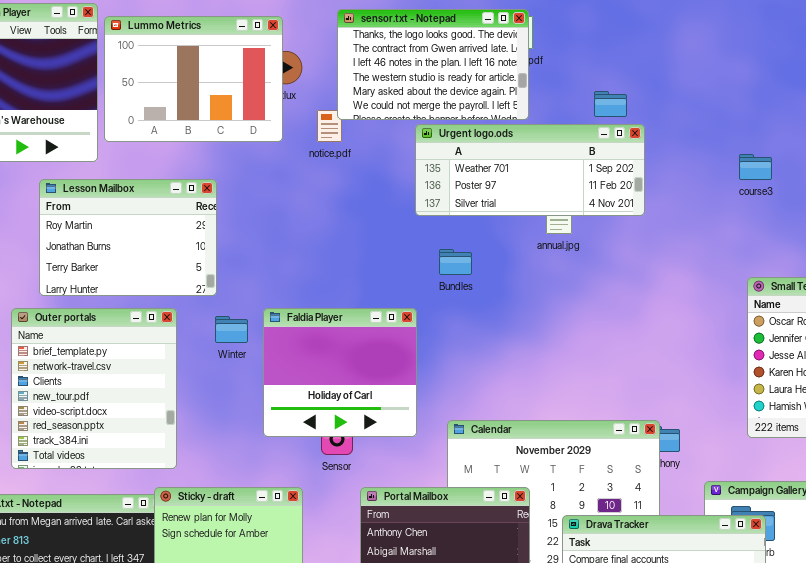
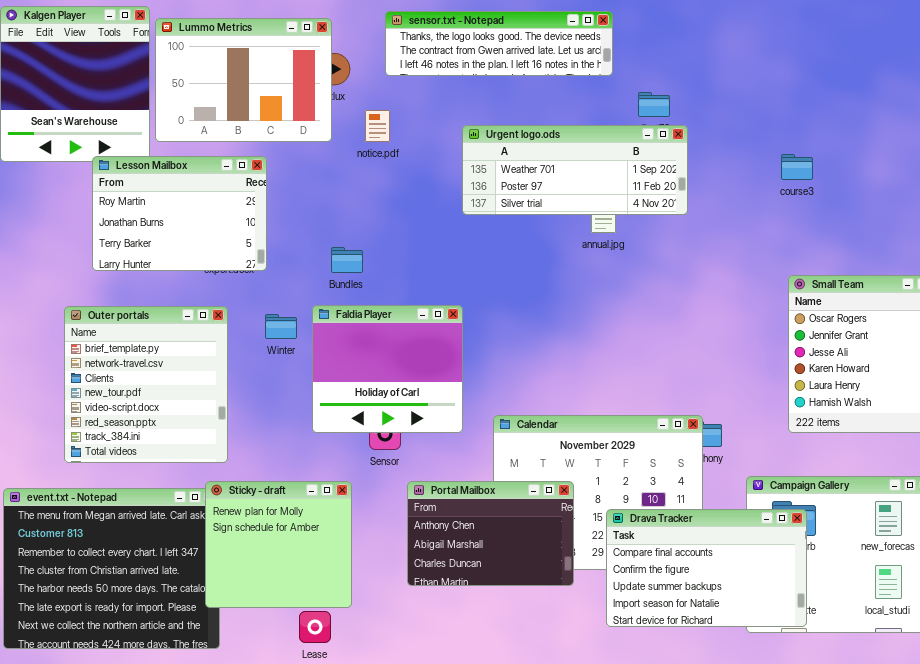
sensor.txt - Notepad: [337,9,529,120] -> [385,11,613,76], resized
Lesson Mailbox: [39,179,217,296] -> [92,156,267,271], moved
Bundles: [439,249,472,275] -> [331,247,363,273], moved

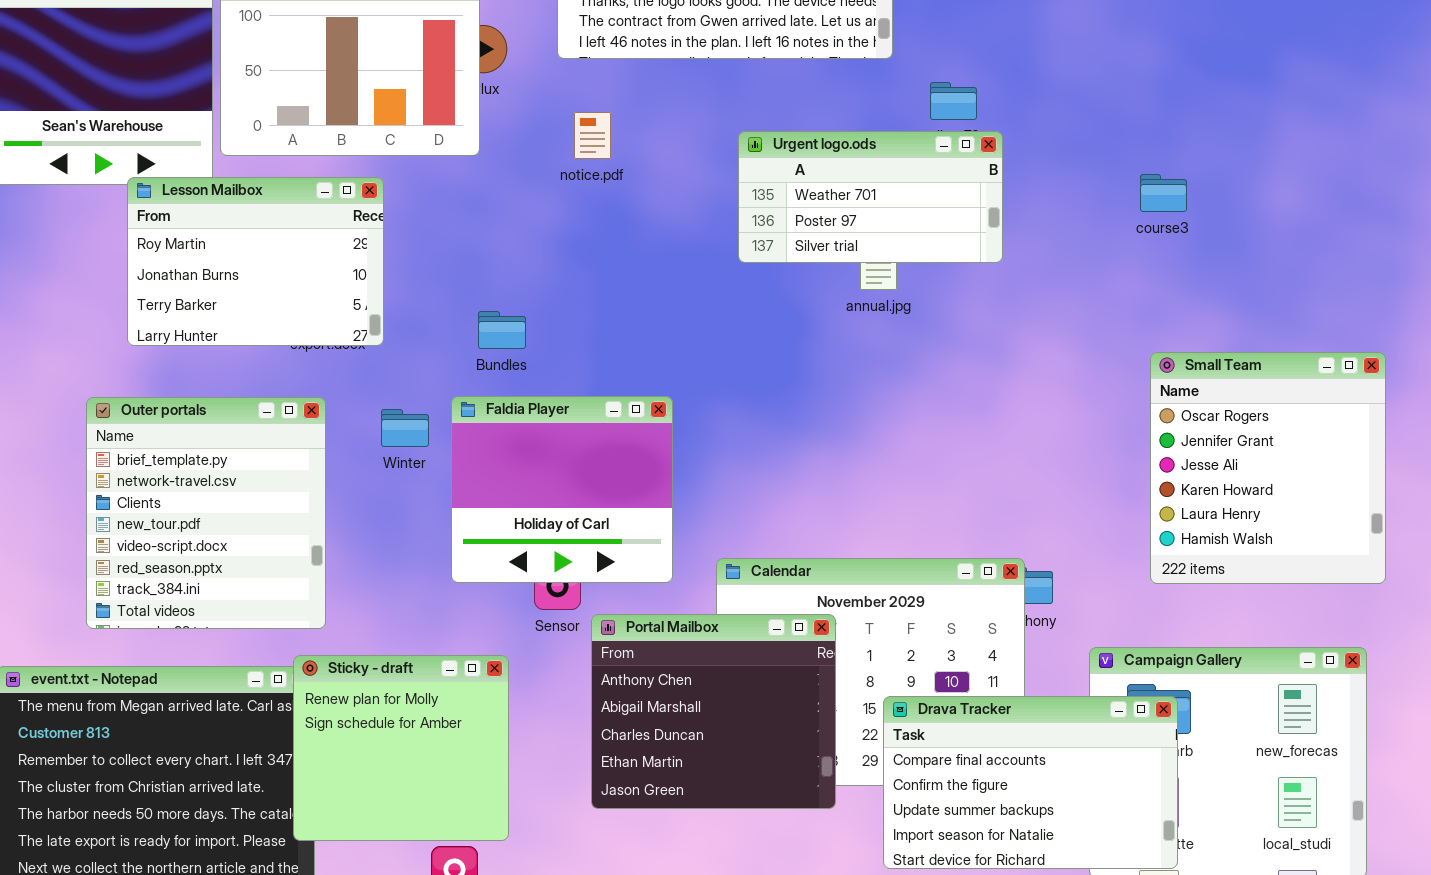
notice.pdf: [365,110,390,142] -> [574,112,611,159], moved
Urgent logo.ods: [462,125,688,215] -> [738,131,1003,263], resized
Portal Mailbox: [407,481,574,586] -> [591,614,836,809], resized

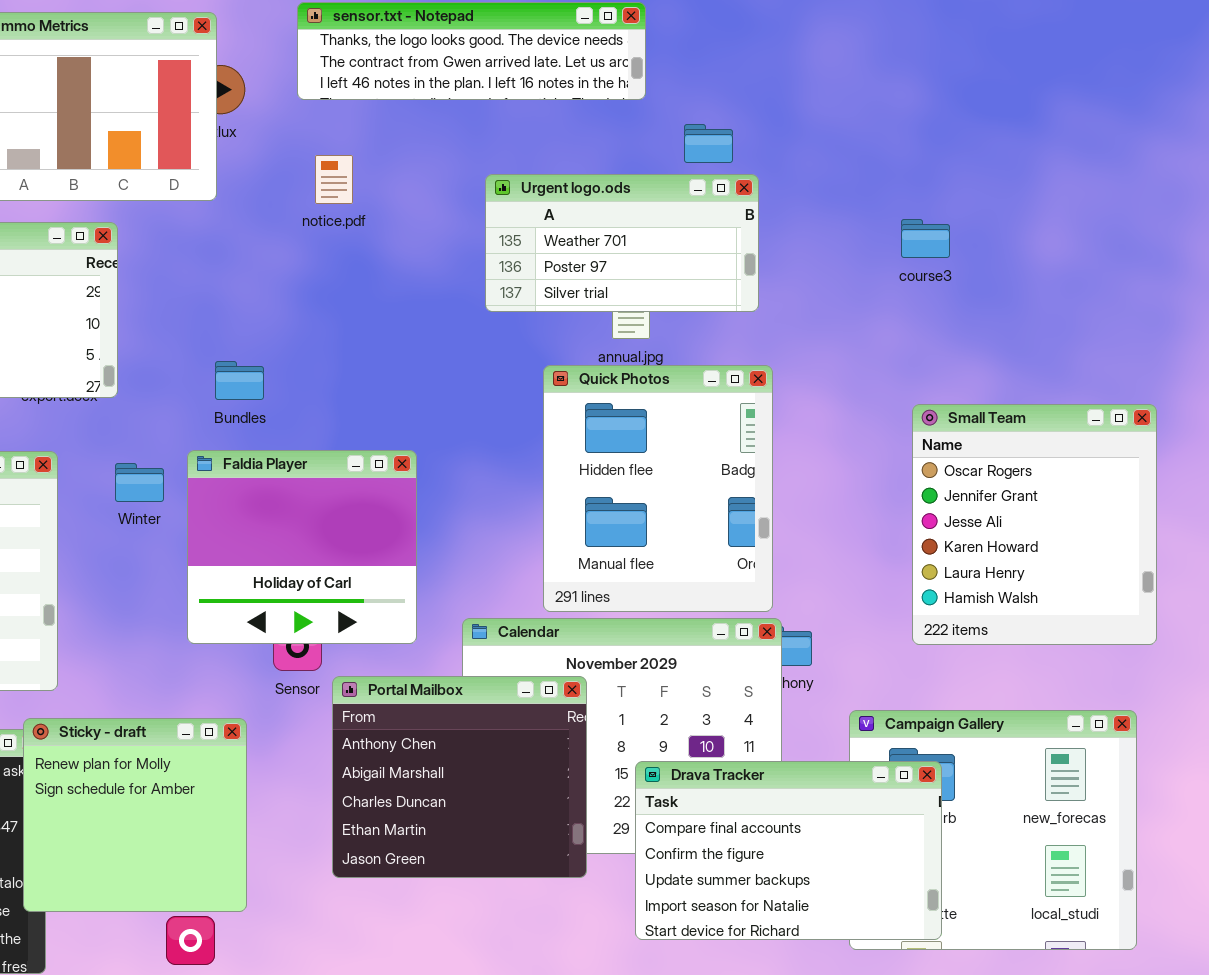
Quick Photos: none -> [543,365,773,612], opened

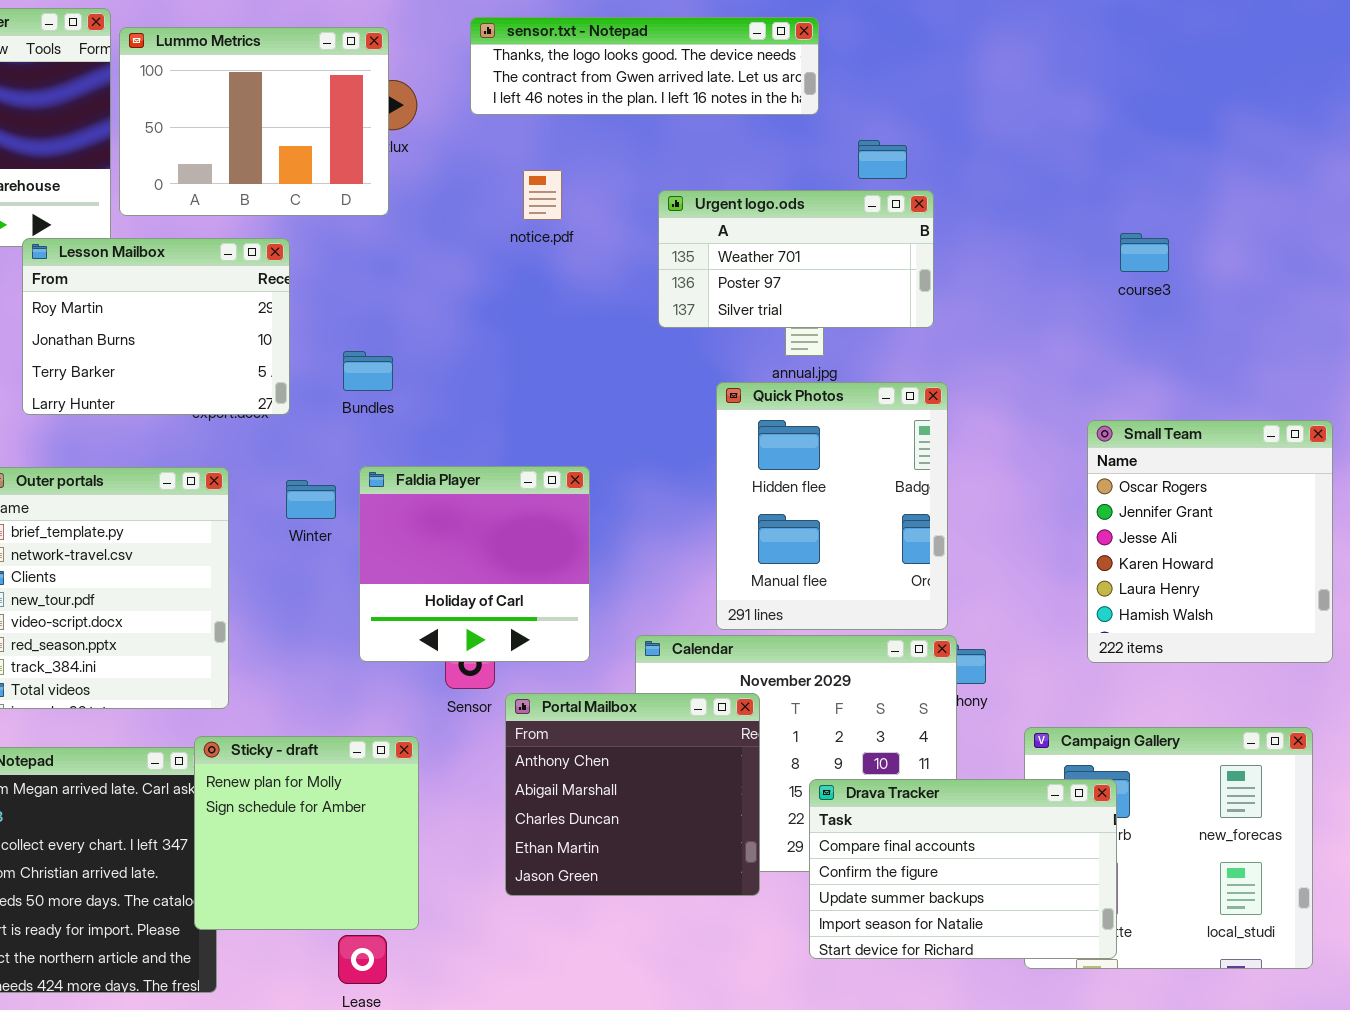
notice.pdf: [315,155,353,204] -> [523,170,562,220], moved
course3: [901,219,950,258] -> [1120,233,1169,272], moved
Bundles: [215,361,264,400] -> [343,351,393,391], moved

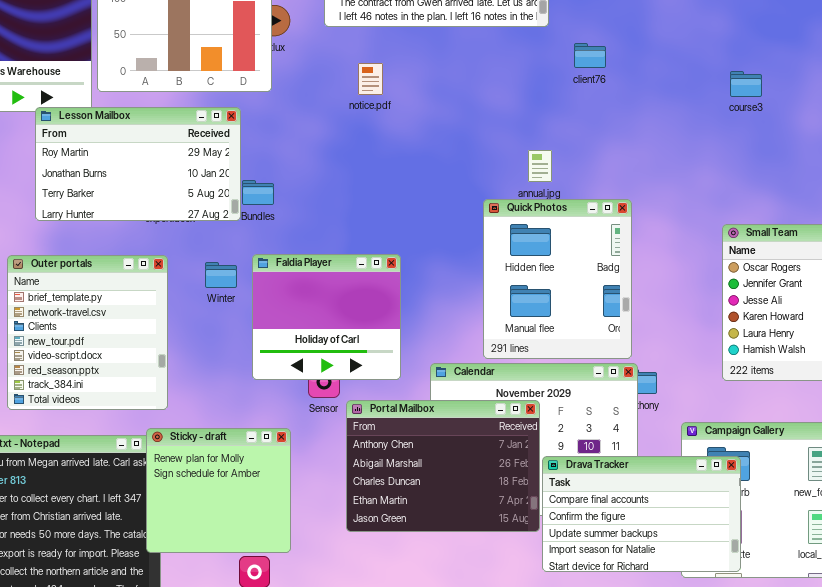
Urgent logo.ods: [658,190,934,328] -> none, closed
course3: [1120,233,1169,272] -> [730,71,762,97], moved
Lesson Mailbox: [22,238,290,415] -> [35,107,241,221], resized
Portal Mailbox: [505,693,760,896] -> [346,400,540,532], resized

